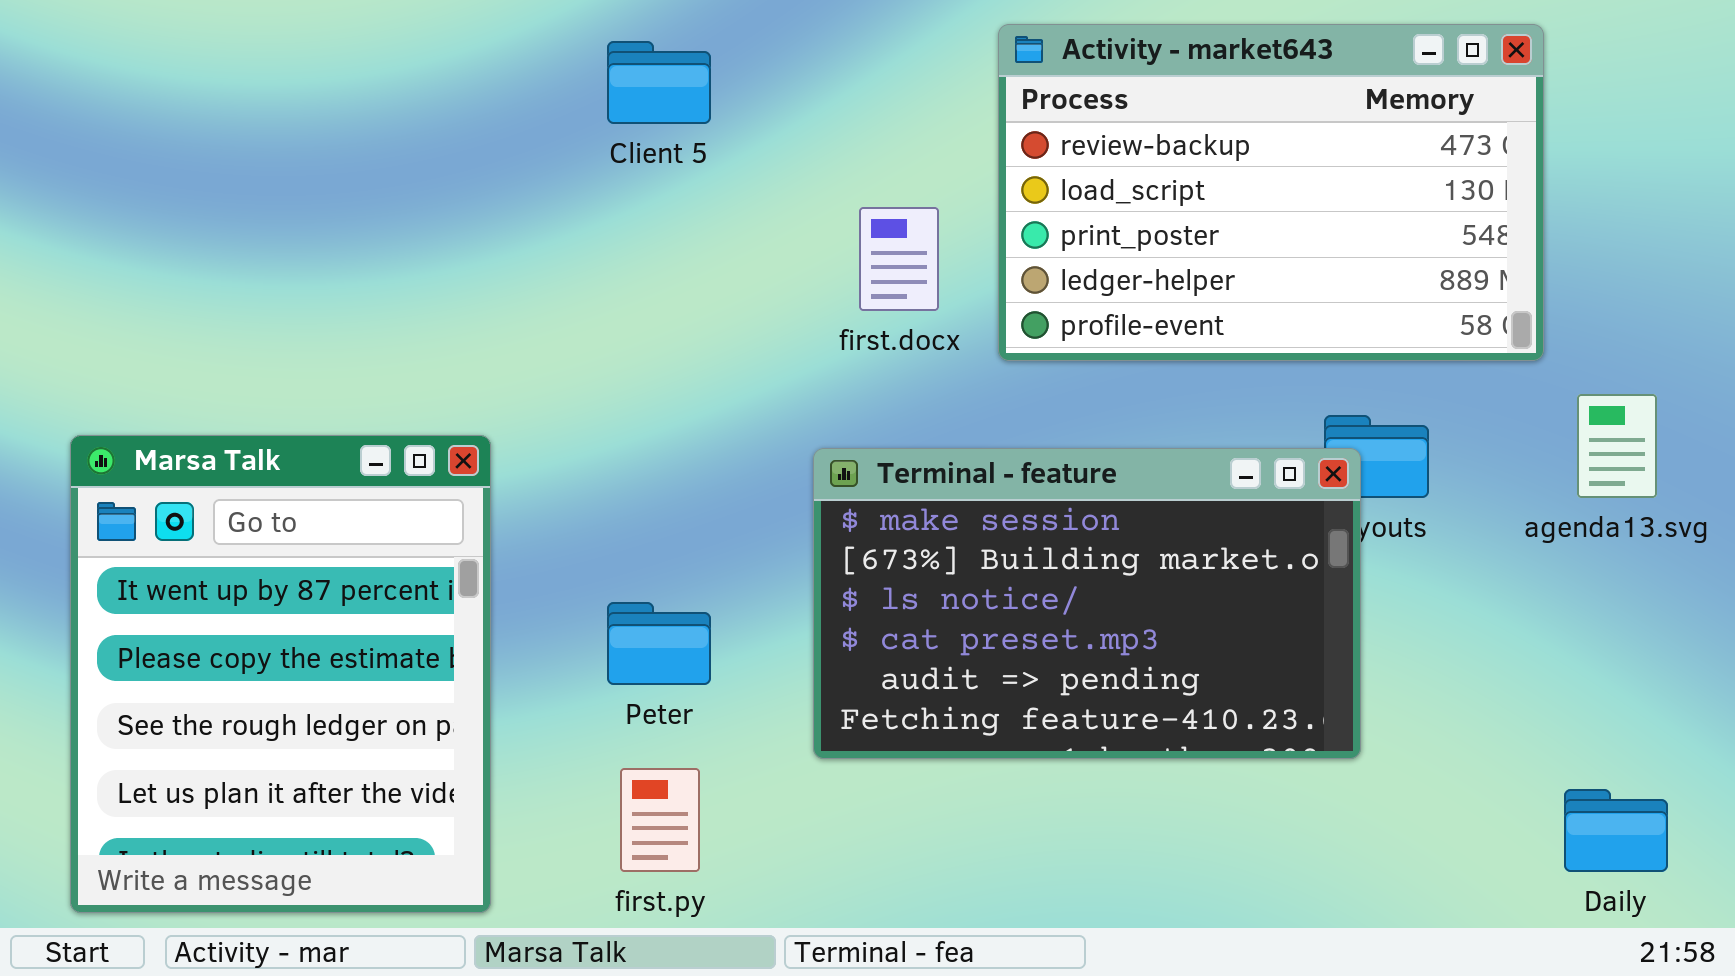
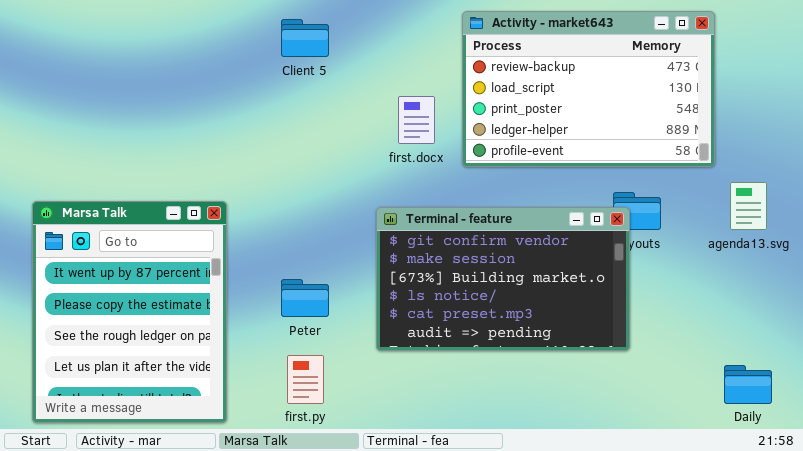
Terminal - feature: [813,448,1361,759] -> [376,207,630,351], scrolled up 1 row

